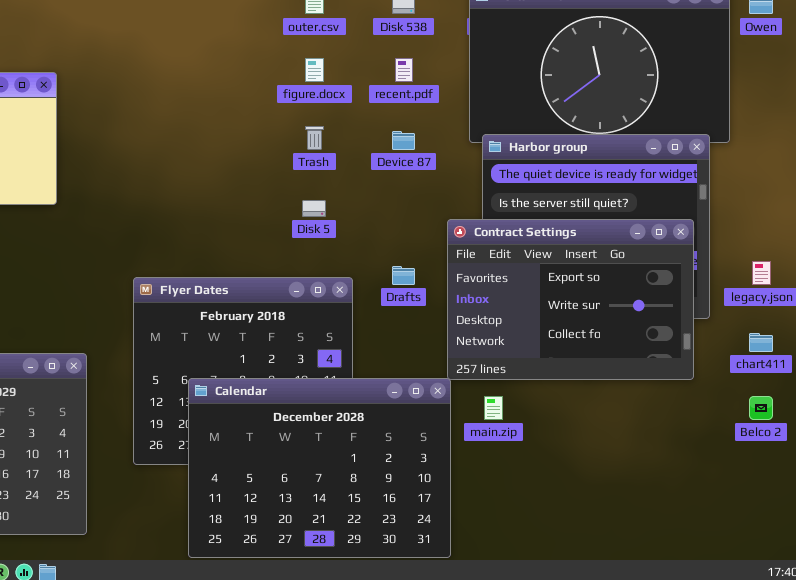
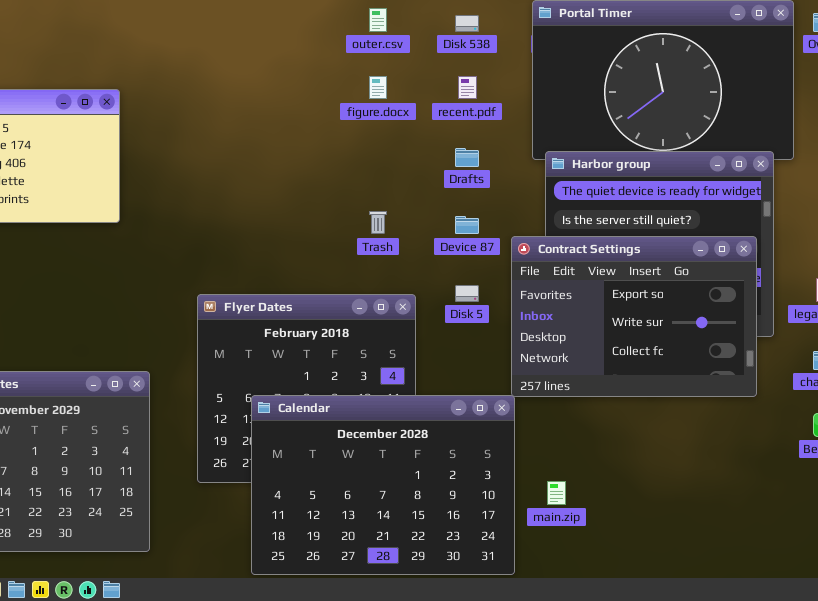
Trash: [305,126,324,150] -> [369,211,387,234], moved
Device 87: [392,131,415,150] -> [455,216,479,234], moved
Disk 5: [302,200,326,217] -> [455,285,479,302], moved
Drafts: [392,266,415,285] -> [455,148,479,167], moved
main.zip: [484,396,503,420] -> [547,481,566,505], moved

